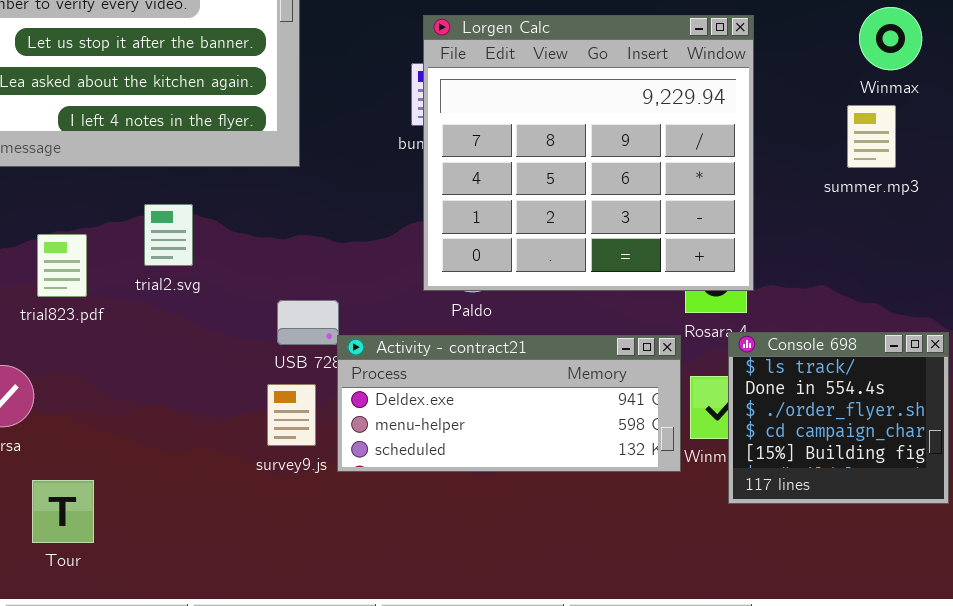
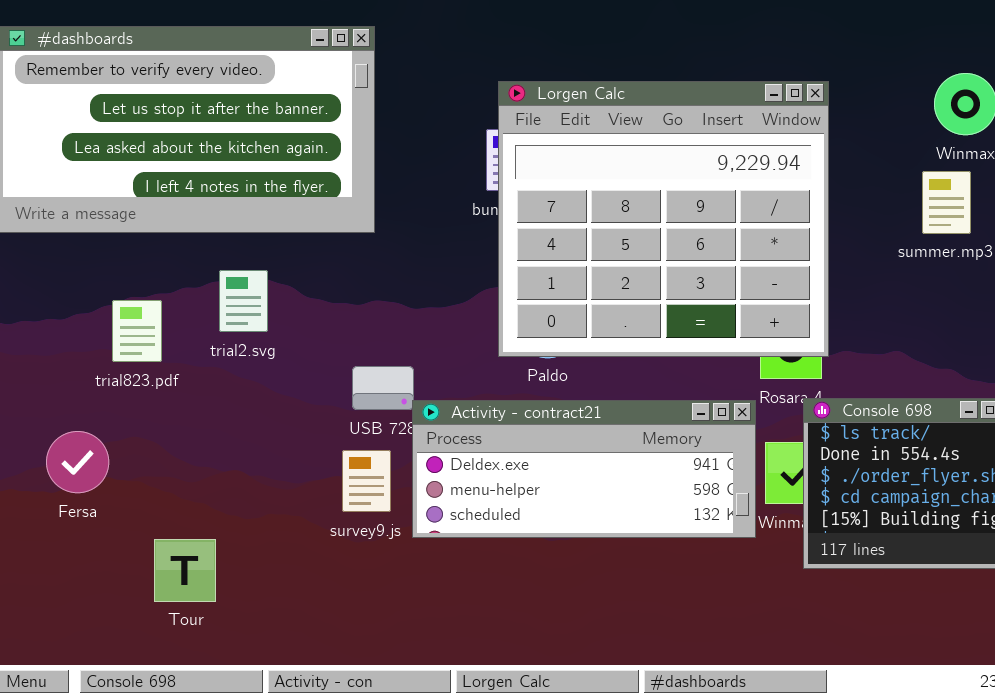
Tour: [32,480,94,543] -> [154,539,216,602], moved

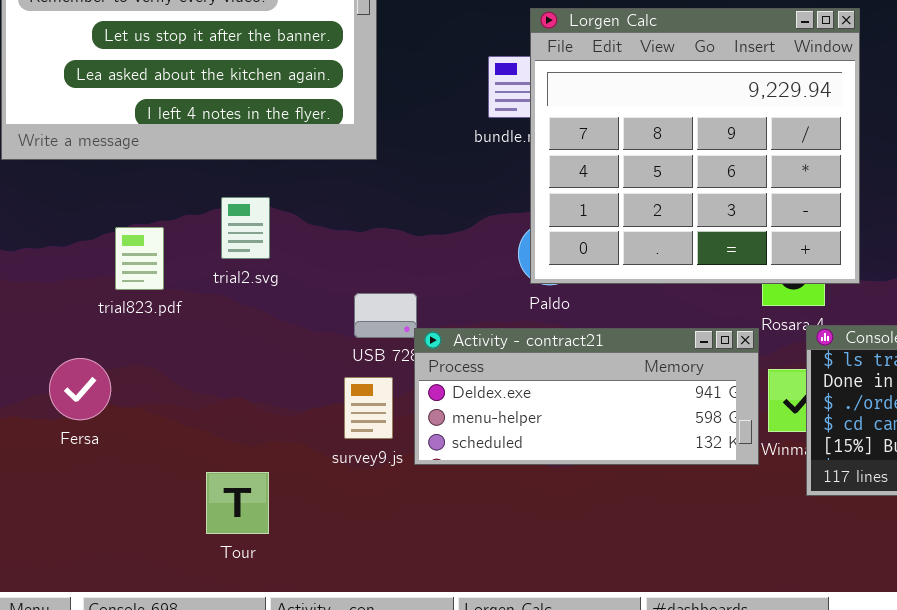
Lorgen Calc: [498,81,829,357] -> [530,8,860,284], moved
Tour: [154,539,216,602] -> [206,472,269,534], moved

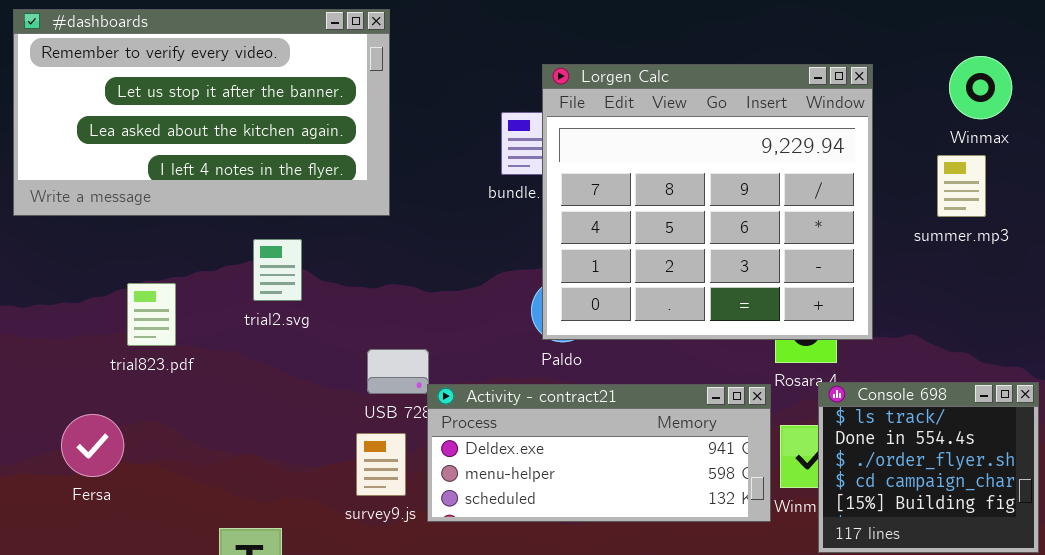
trial2.svg: [221,197,270,259] -> [253,239,302,301], moved

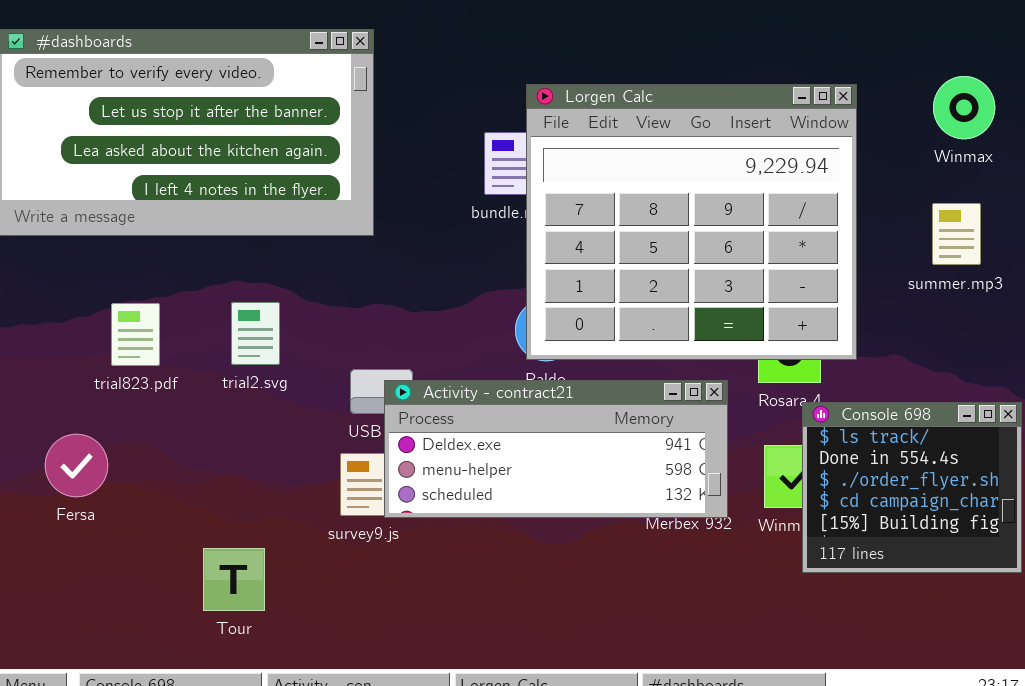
summer.mp3: [937,155,986,217] -> [932,203,981,265], moved
trial2.svg: [253,239,302,301] -> [231,302,280,365], moved
Activity - contract21: [427,384,771,522] -> [384,380,728,518], moved

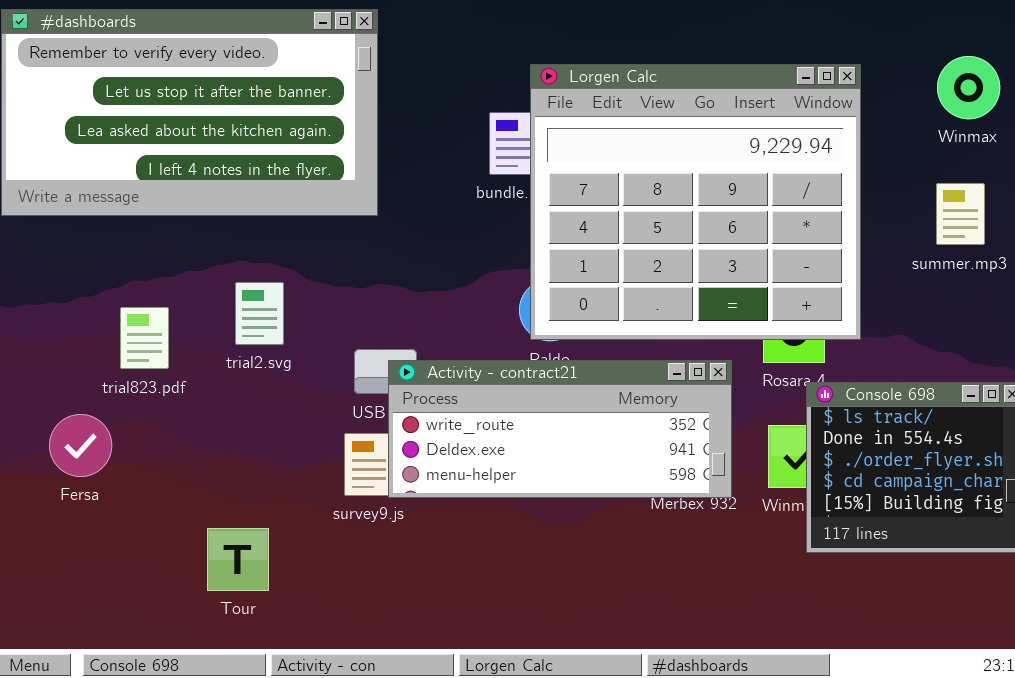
trial823.pdf: [111,303,160,366] -> [120,307,169,369], moved
Activity - contract21: [384,380,728,518] -> [388,360,732,498], scrolled up 1 row

